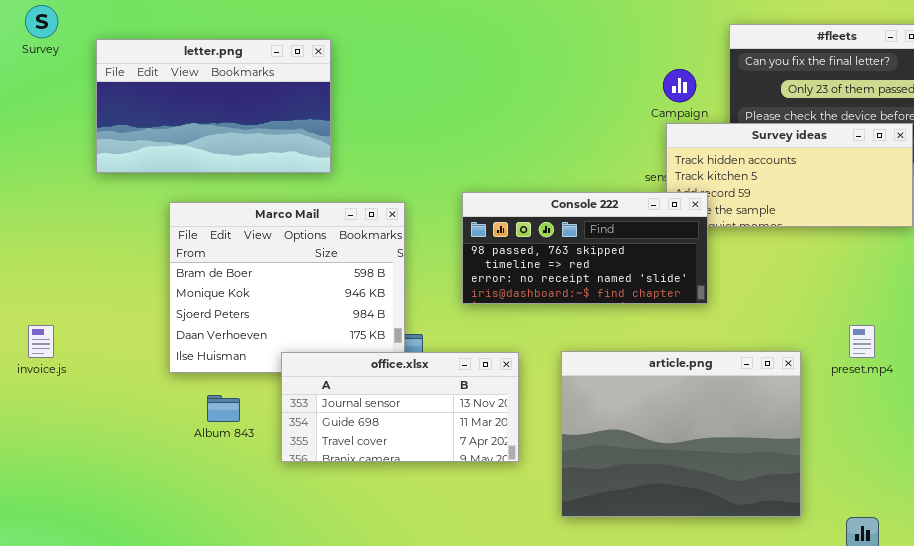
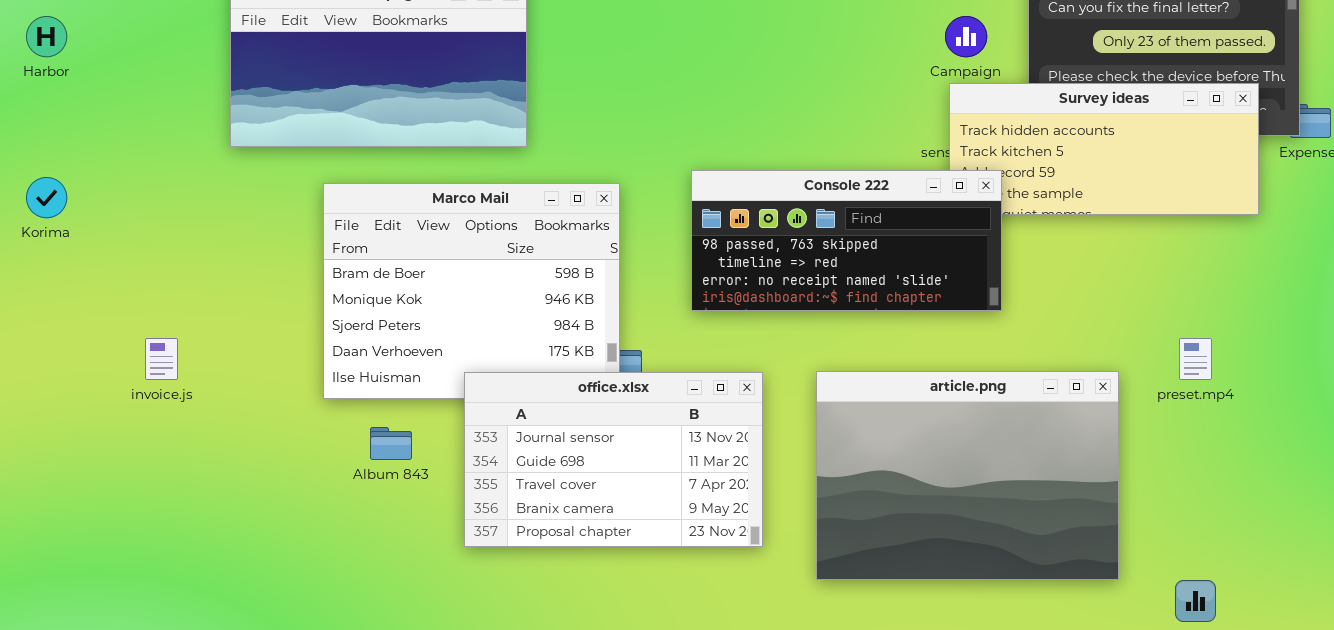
office.xlsx: [281,352,519,462] -> [464,372,763,547], resized

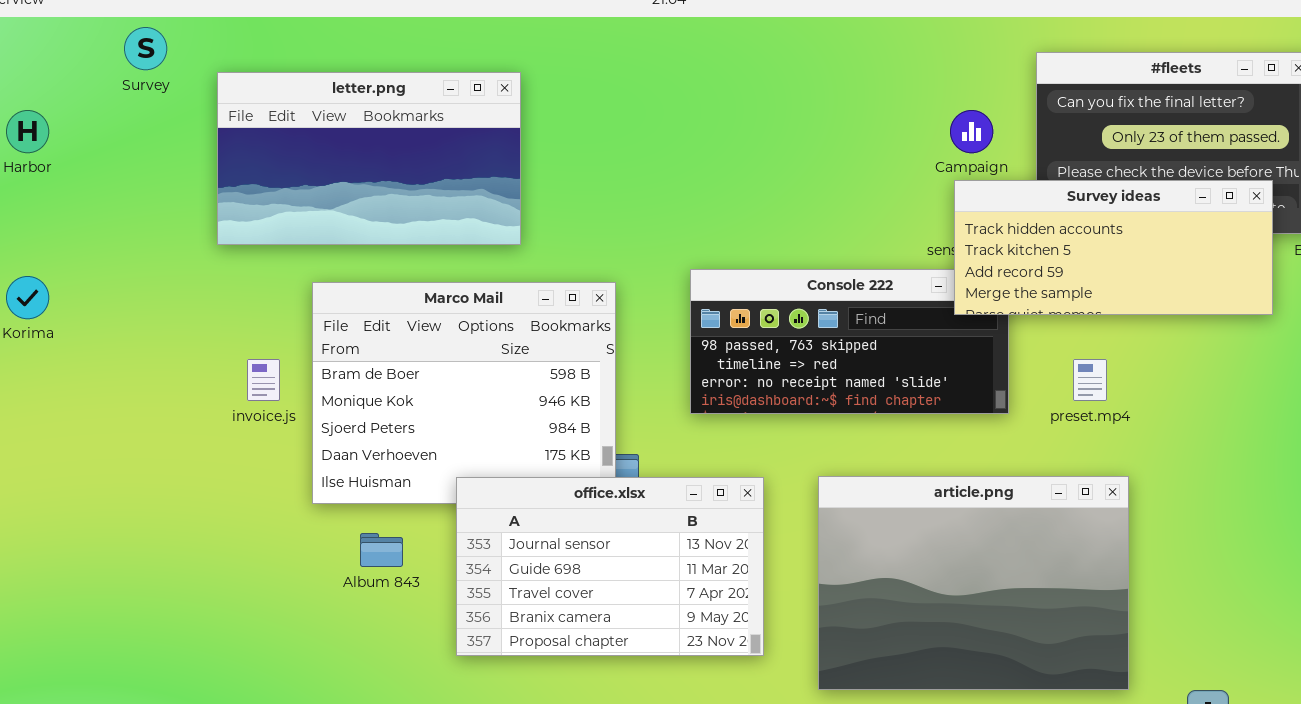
Survey ideas: [949,83,1259,215] -> [954,180,1273,315], raised
invoice.js: [145,338,178,380] -> [247,359,280,401], moved
preset.mp4: [1179,338,1212,380] -> [1073,359,1107,401], moved

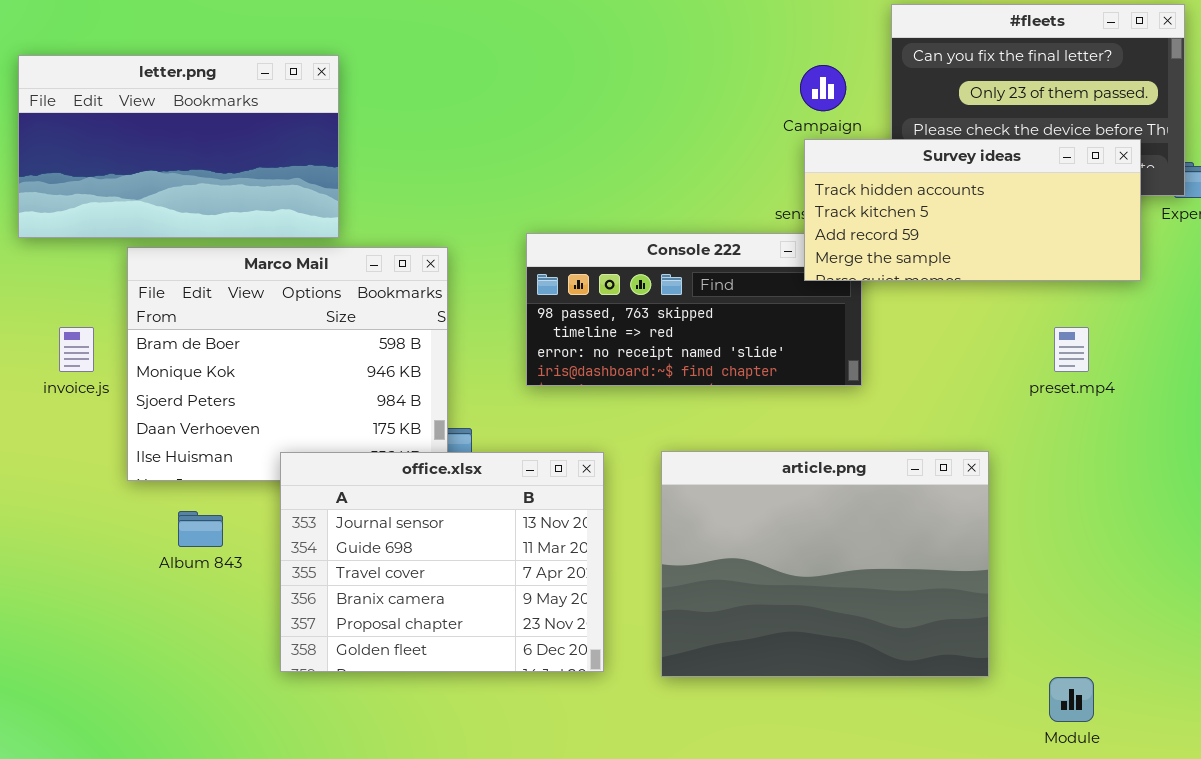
letter.png: [217,72,521,245] -> [18,55,339,238], moved
preset.mp4: [1073,359,1107,401] -> [1054,327,1089,372], moved
office.xlsx: [456,477,764,656] -> [280,452,604,672], resized

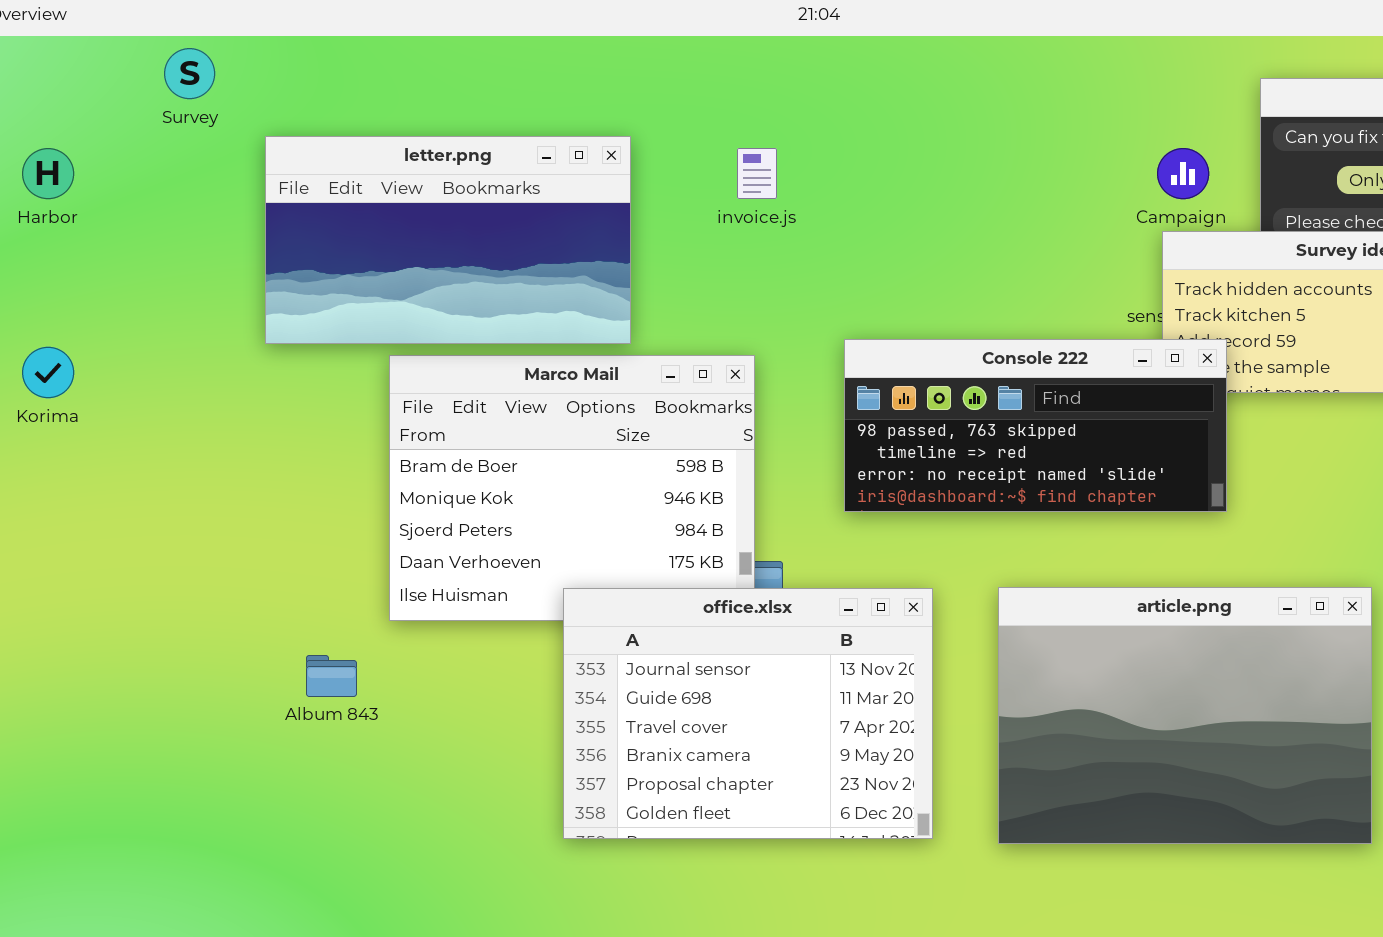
Console 222: [526,233,862,386] -> [844,339,1227,512], raised
invoice.js: [59,327,94,372] -> [737,148,777,199], moved
Album 843: [178,511,223,547] -> [306,655,357,697], moved

